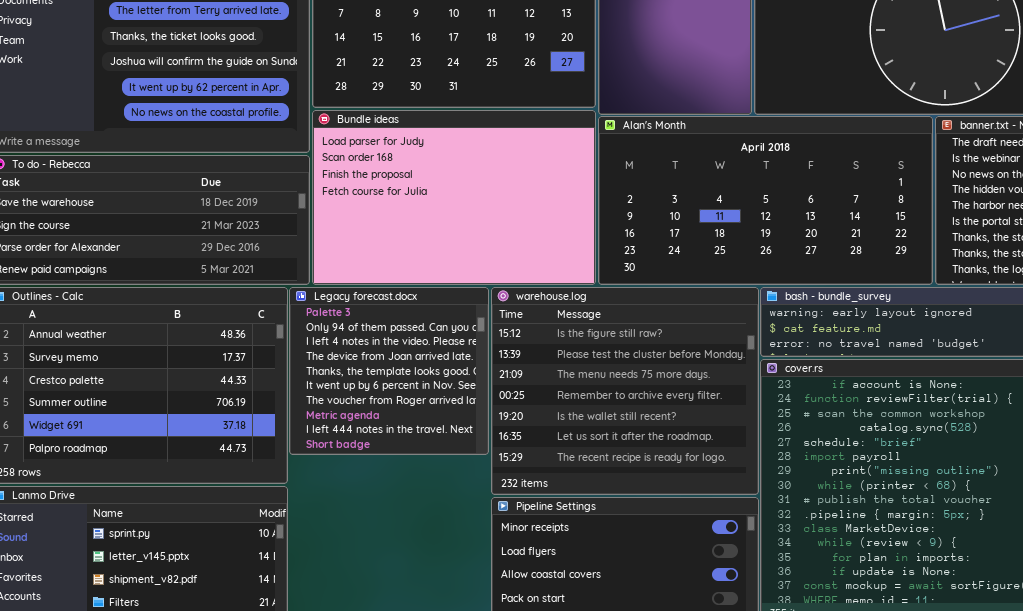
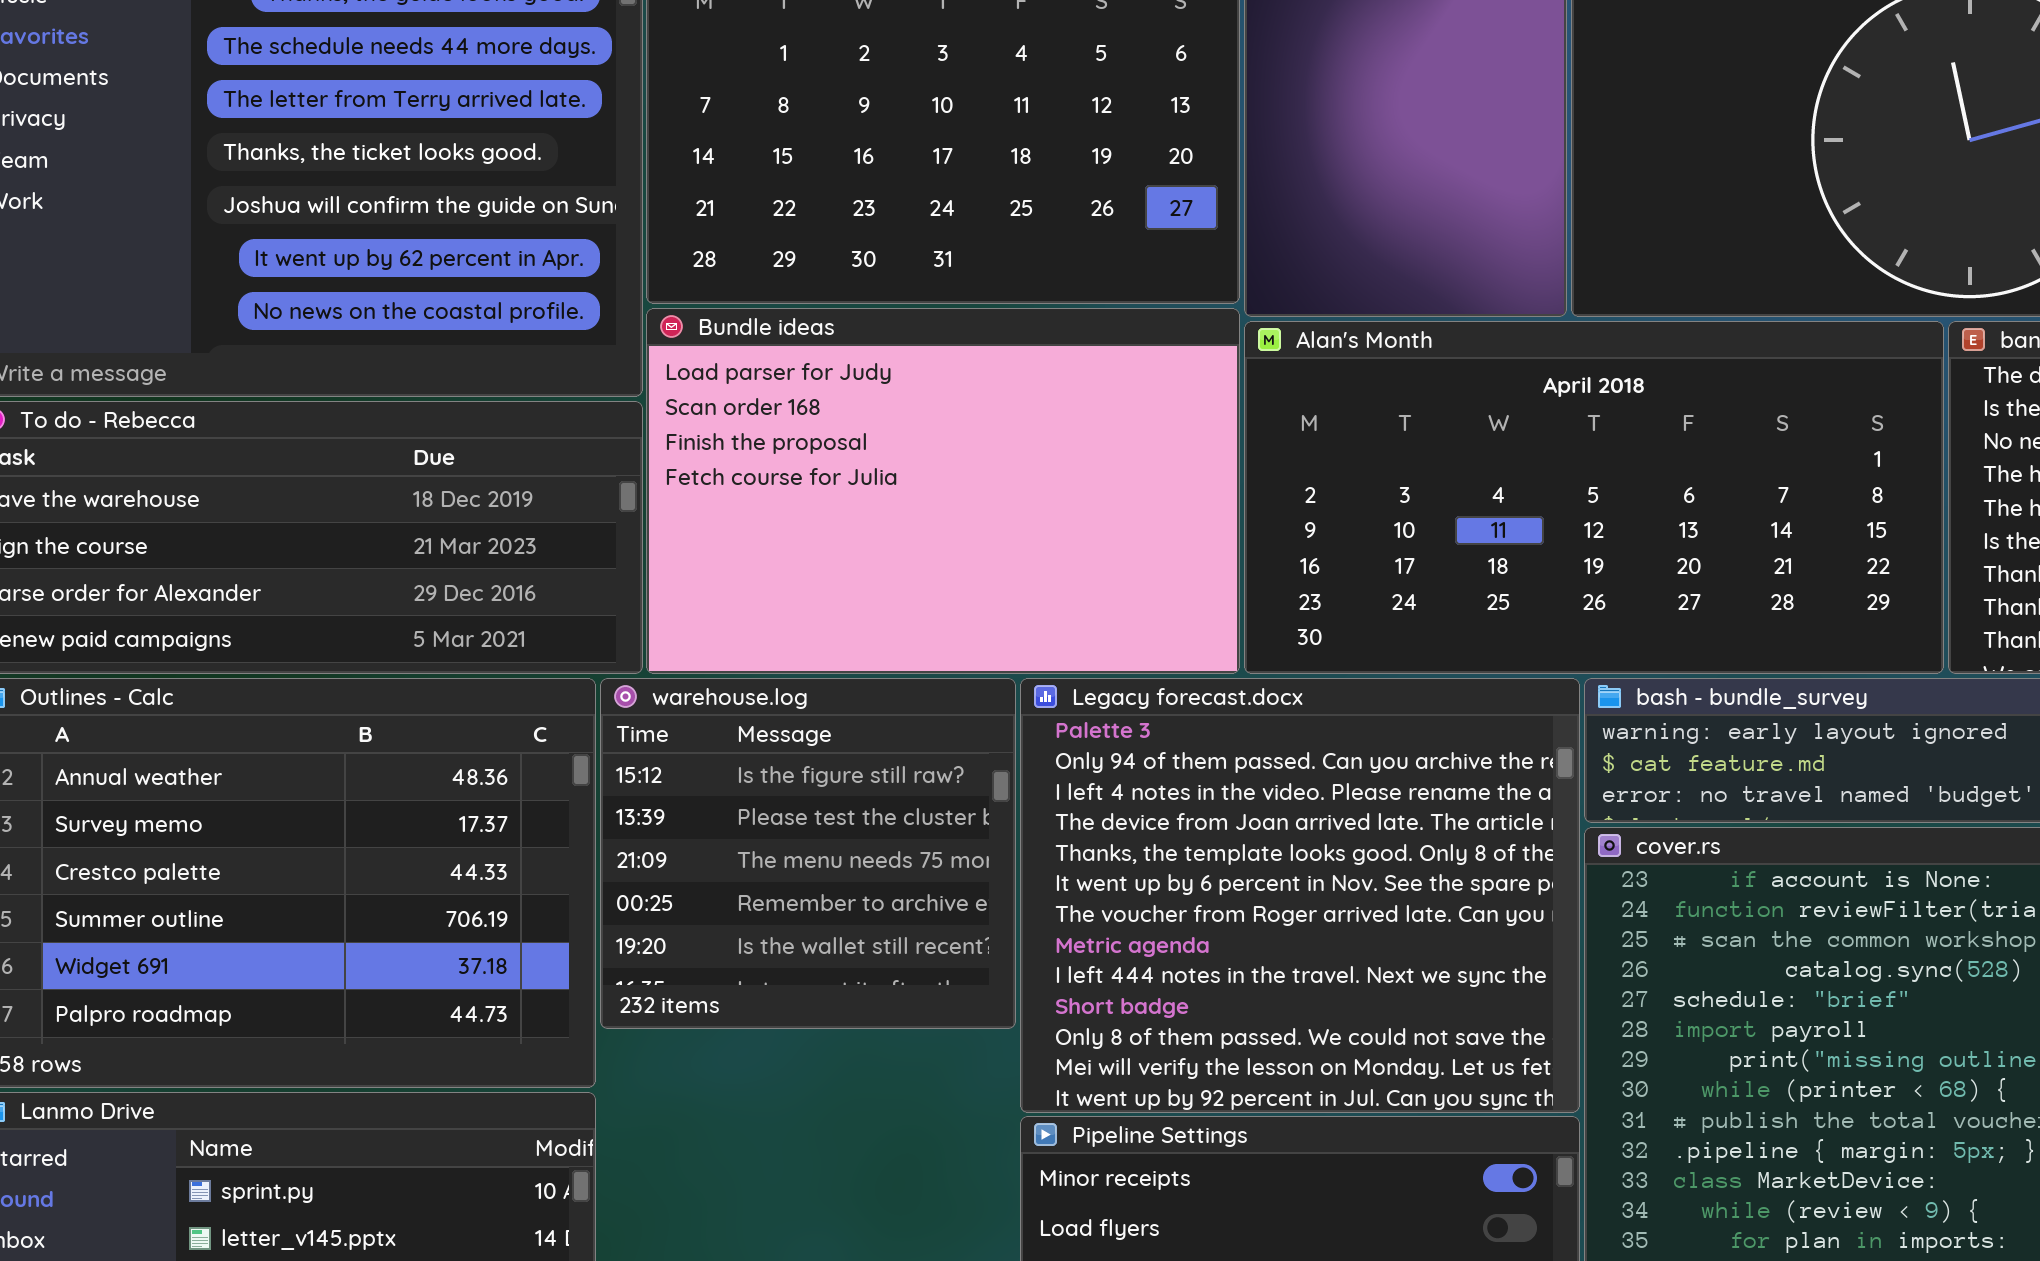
Legacy forecast.docx: [289,287,489,455] -> [1020,678,1580,1113], moved, resized
warehouse.log: [491,287,759,495] -> [600,678,1016,1029], moved, resized

